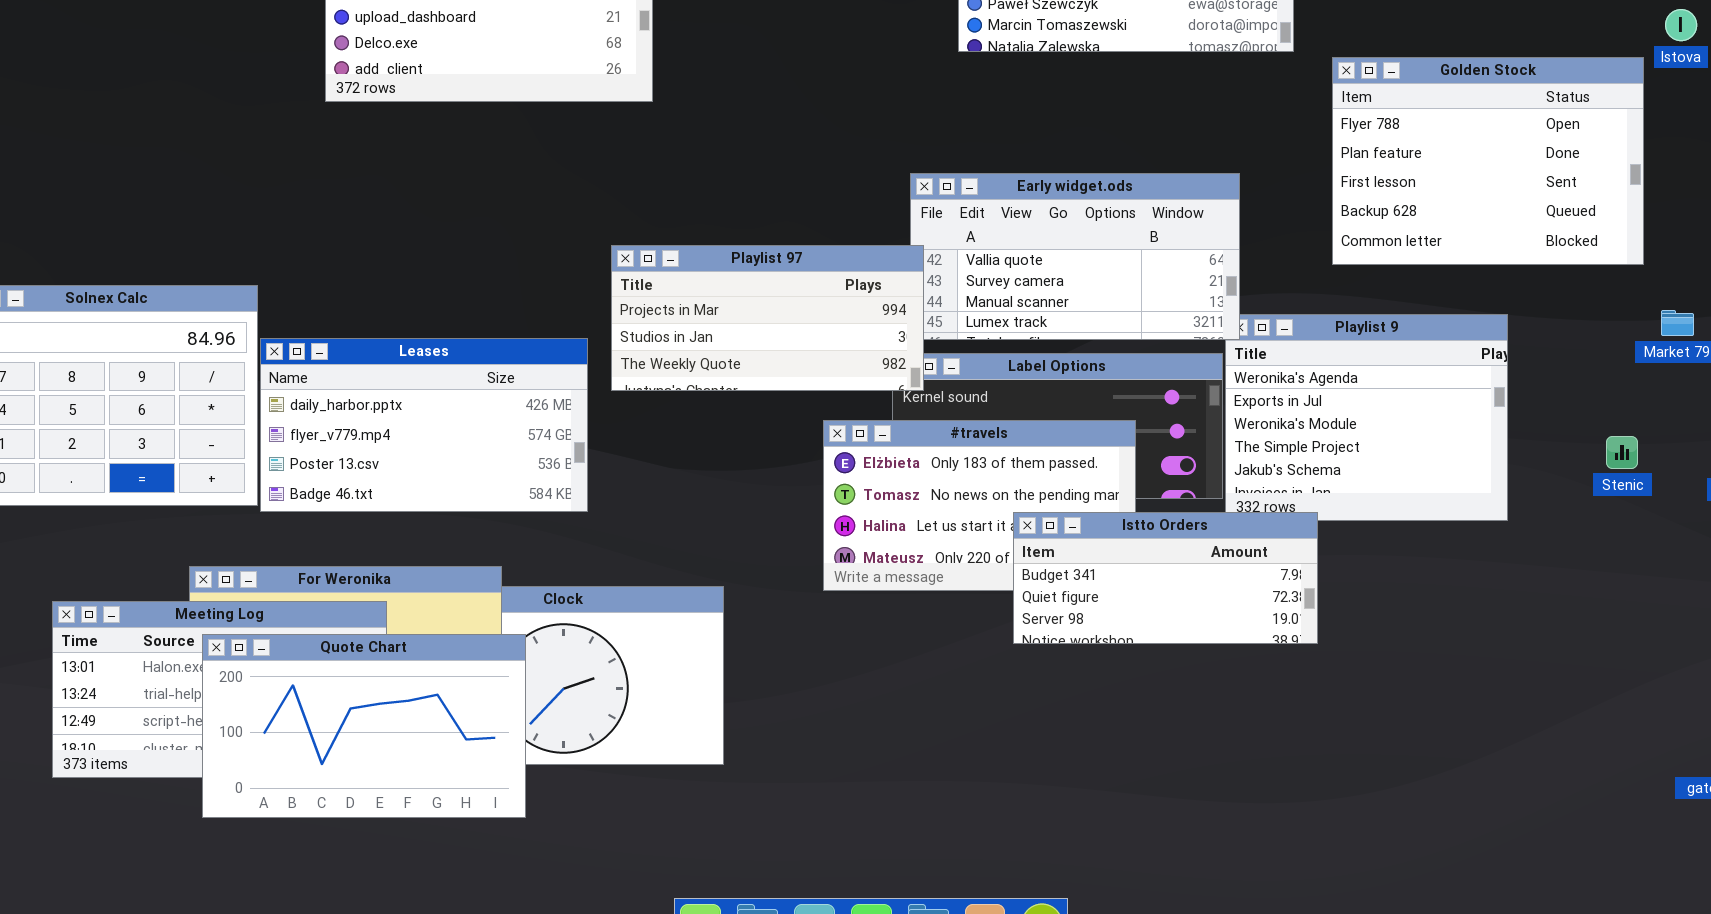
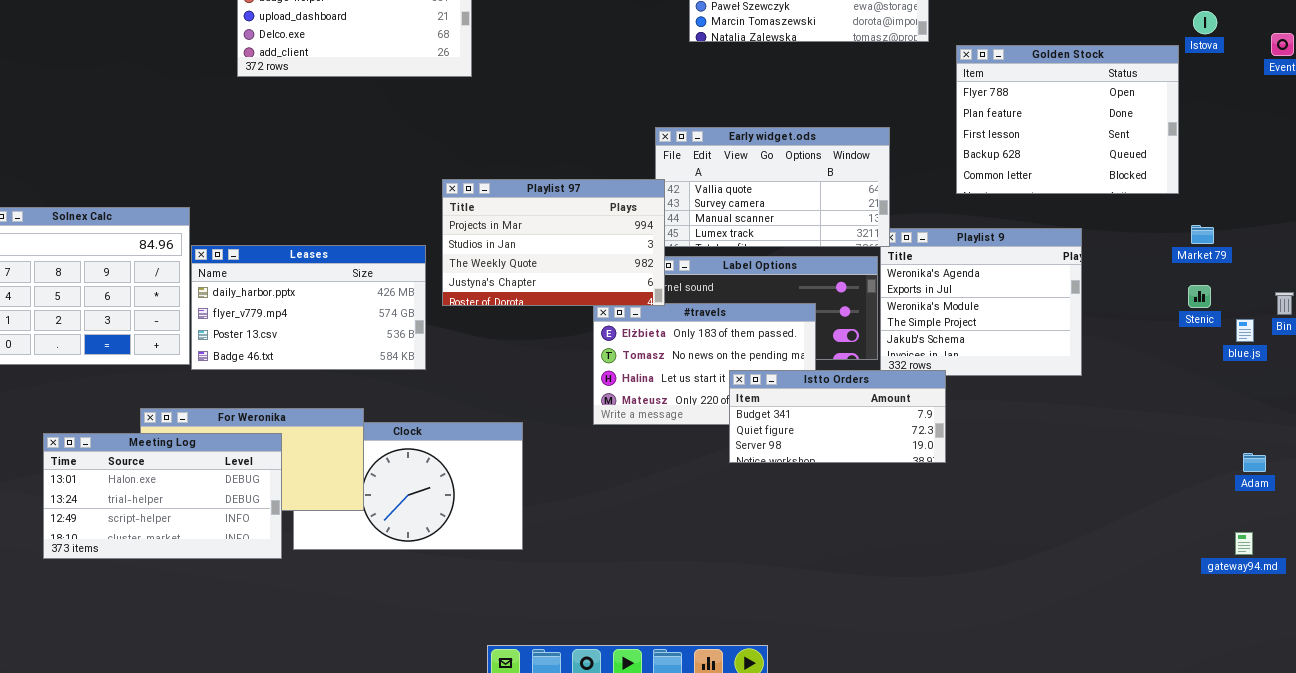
Playlist 97: [611,245,924,391] -> [442,179,665,306], resized
Stenic: [1606,436,1638,469] -> [1188,285,1211,308], moved
Quote Chart: [202,634,526,818] -> none, closed

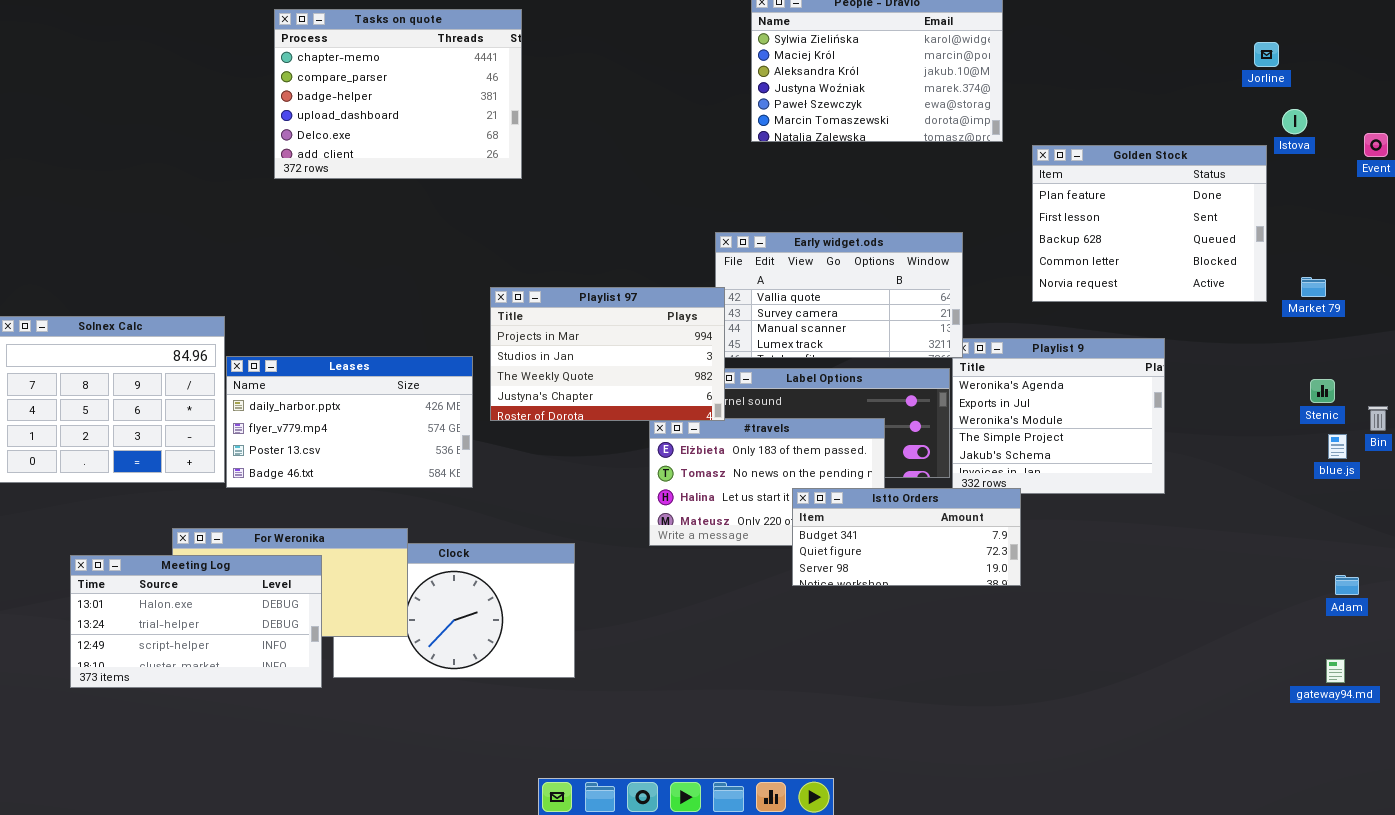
Golden Stock: [956,45,1179,194] -> [1032,145,1267,302], scrolled down 1 row
Market 79: [1191,225,1214,244] -> [1301,277,1326,297], moved
Stenic: [1188,285,1211,308] -> [1310,379,1335,403], moved

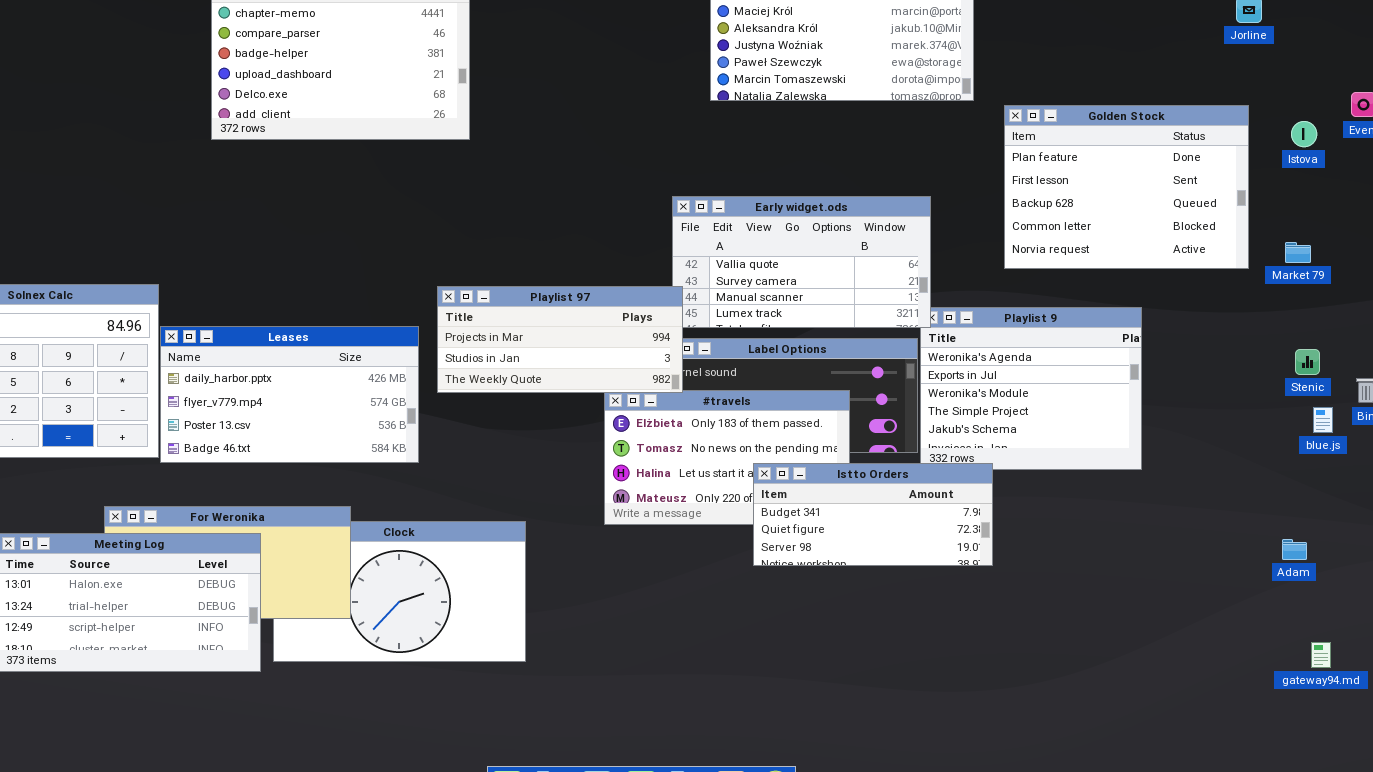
Istova: [1282,109,1307,134] -> [1291,121,1317,147], moved
Playlist 97: [490,287,725,421] -> [437,286,683,393], resized
Adam: [1335,575,1359,595] -> [1282,539,1307,560], moved

